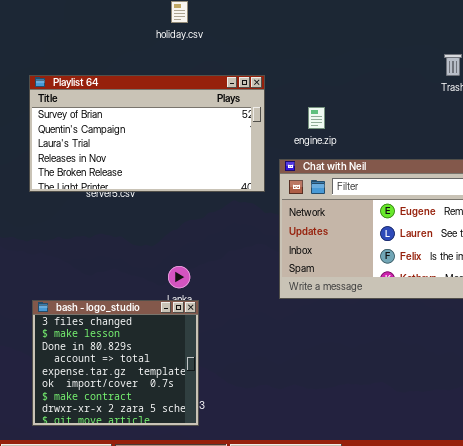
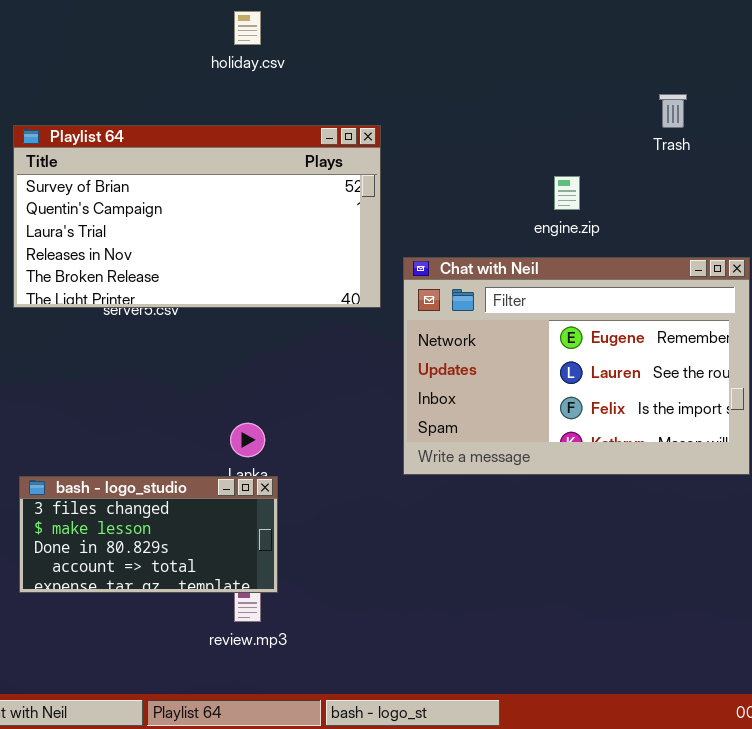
engine.zip: [308,107,325,129] -> [554,176,580,210], moved
bash - logo_studio: [32,300,199,426] -> [19,476,278,593], resized

